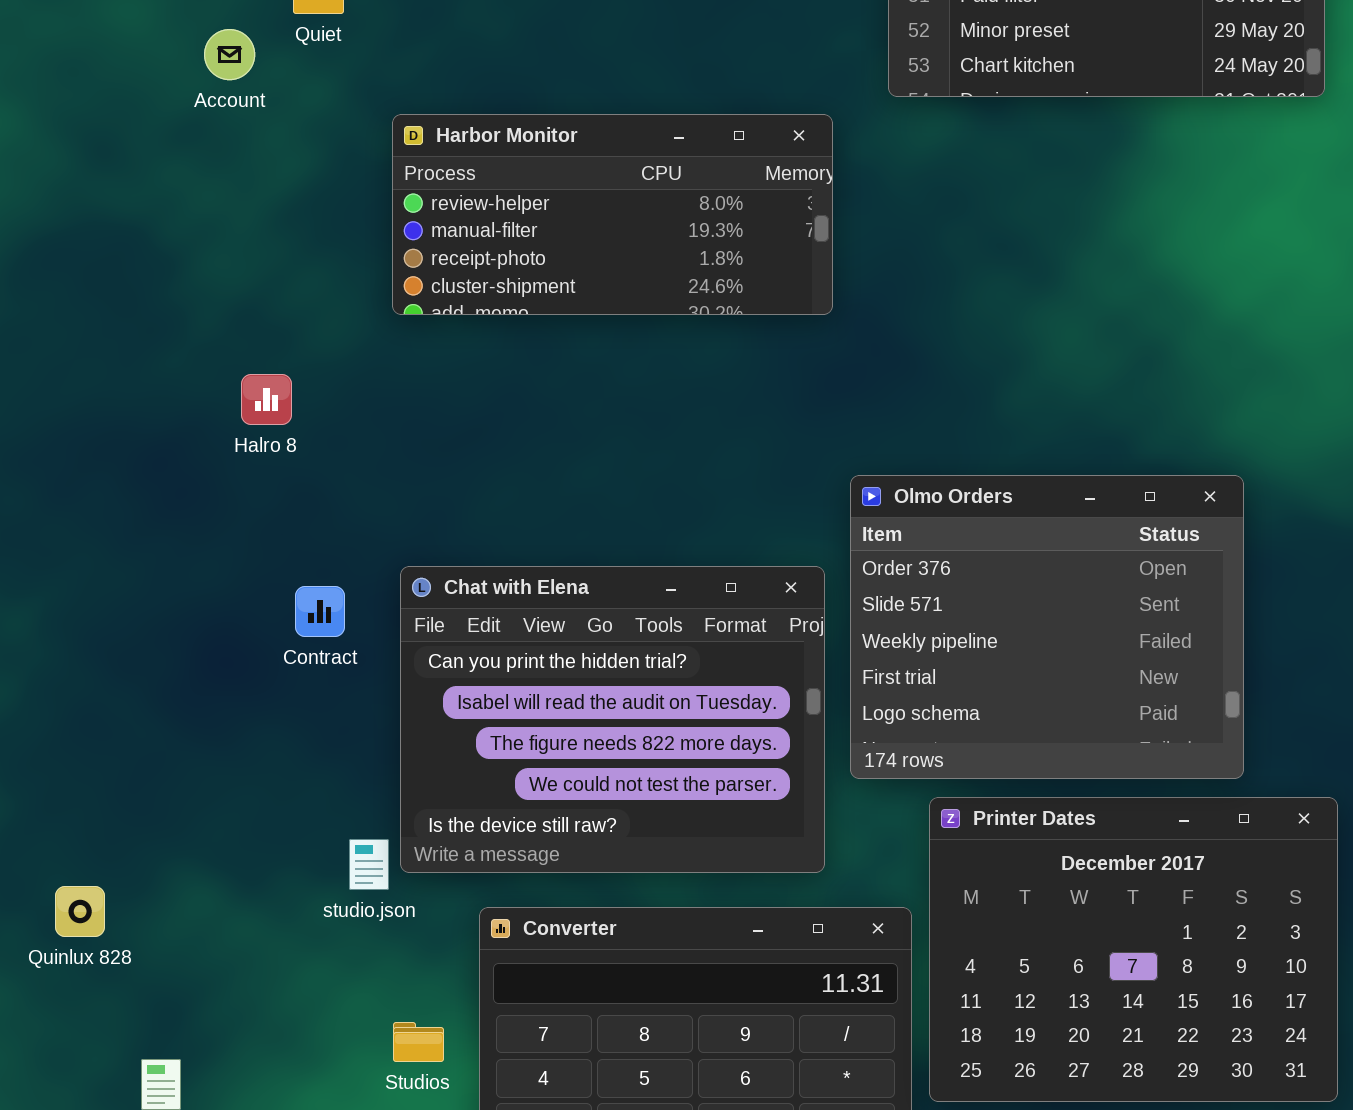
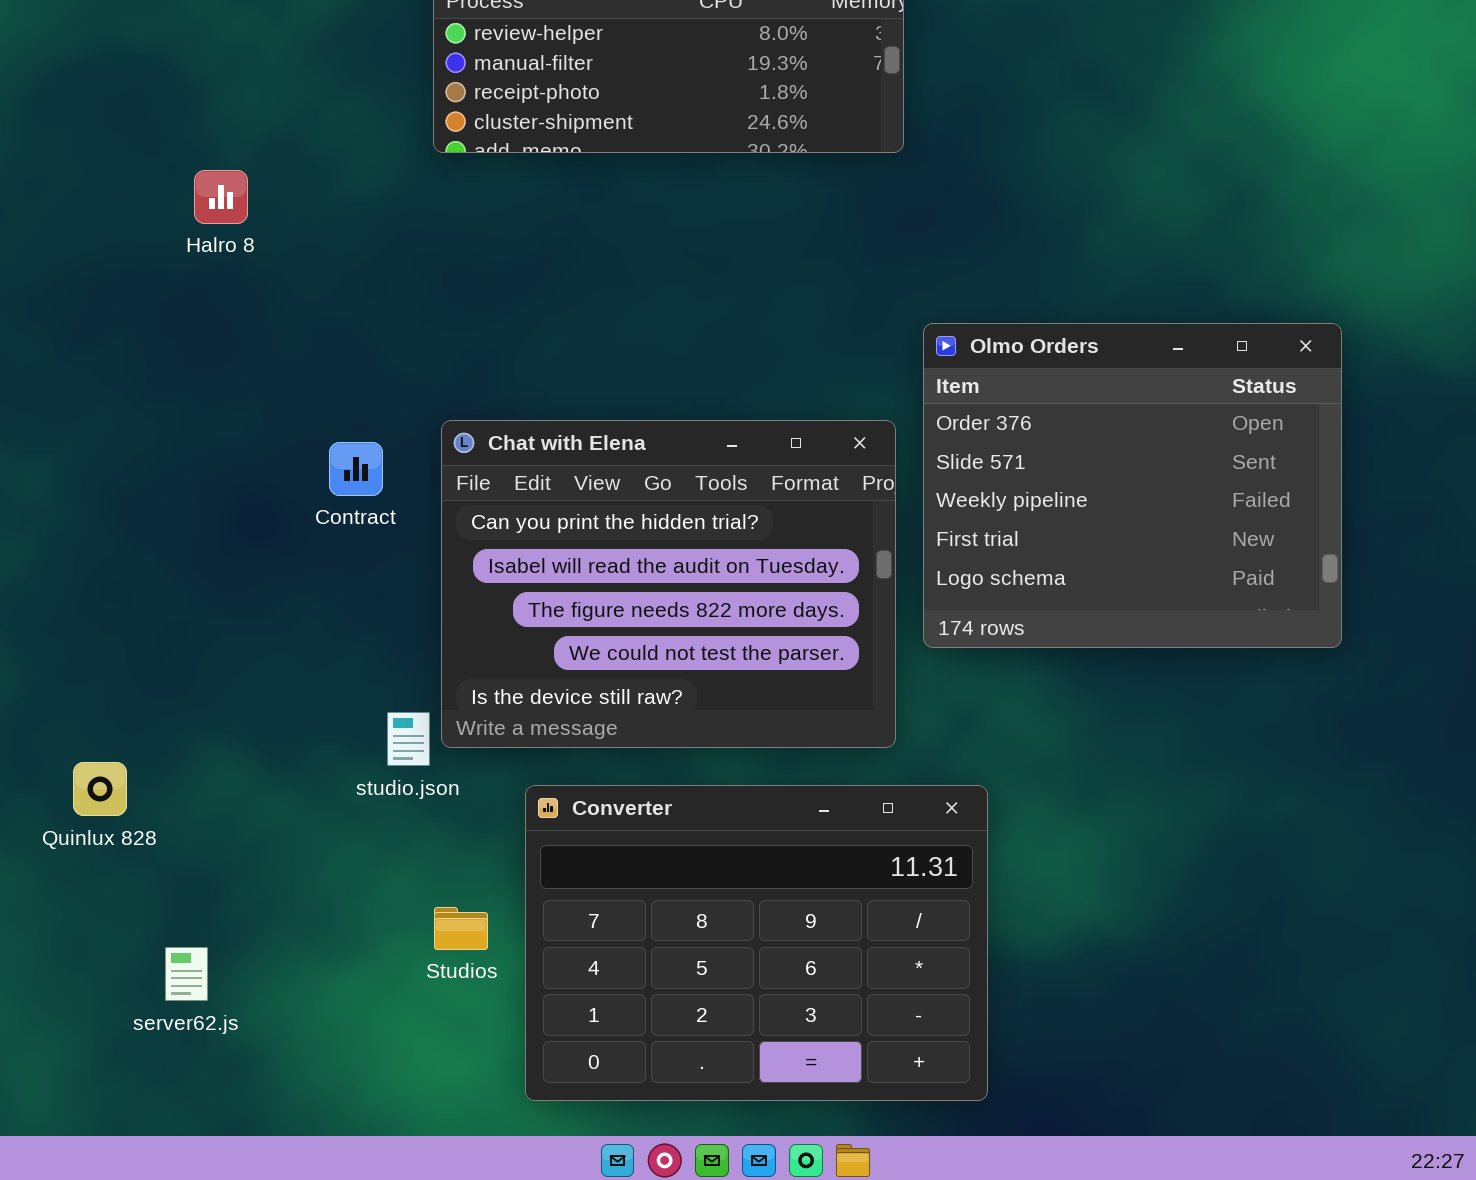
Halro 8: [241,374,292,425] -> [194,170,248,224], moved
Printer Dates: [929,797,1338,1102] -> none, closed

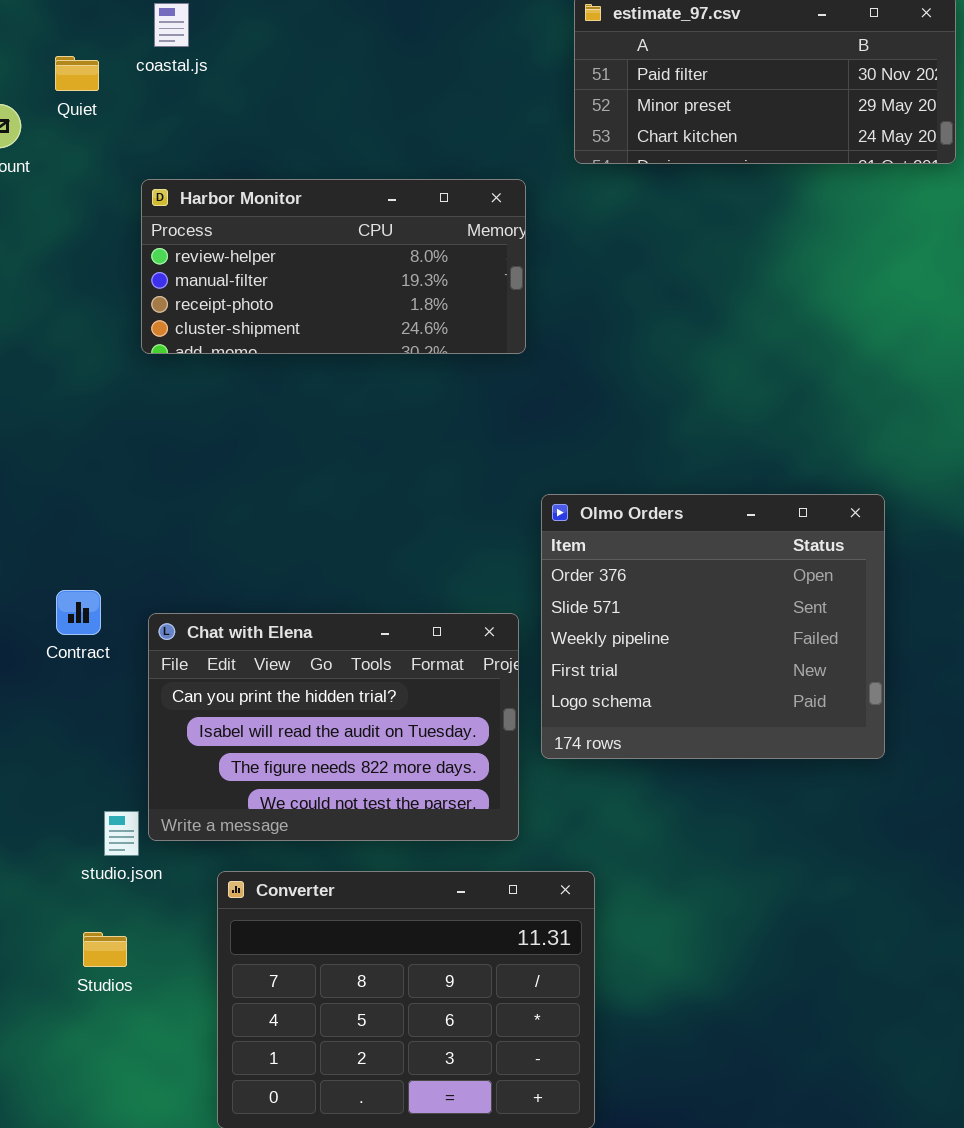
Chat with Elena: [441,420,896,748] -> [148,613,519,841], resized
Studios: [434,907,488,950] -> [83,932,127,967], moved

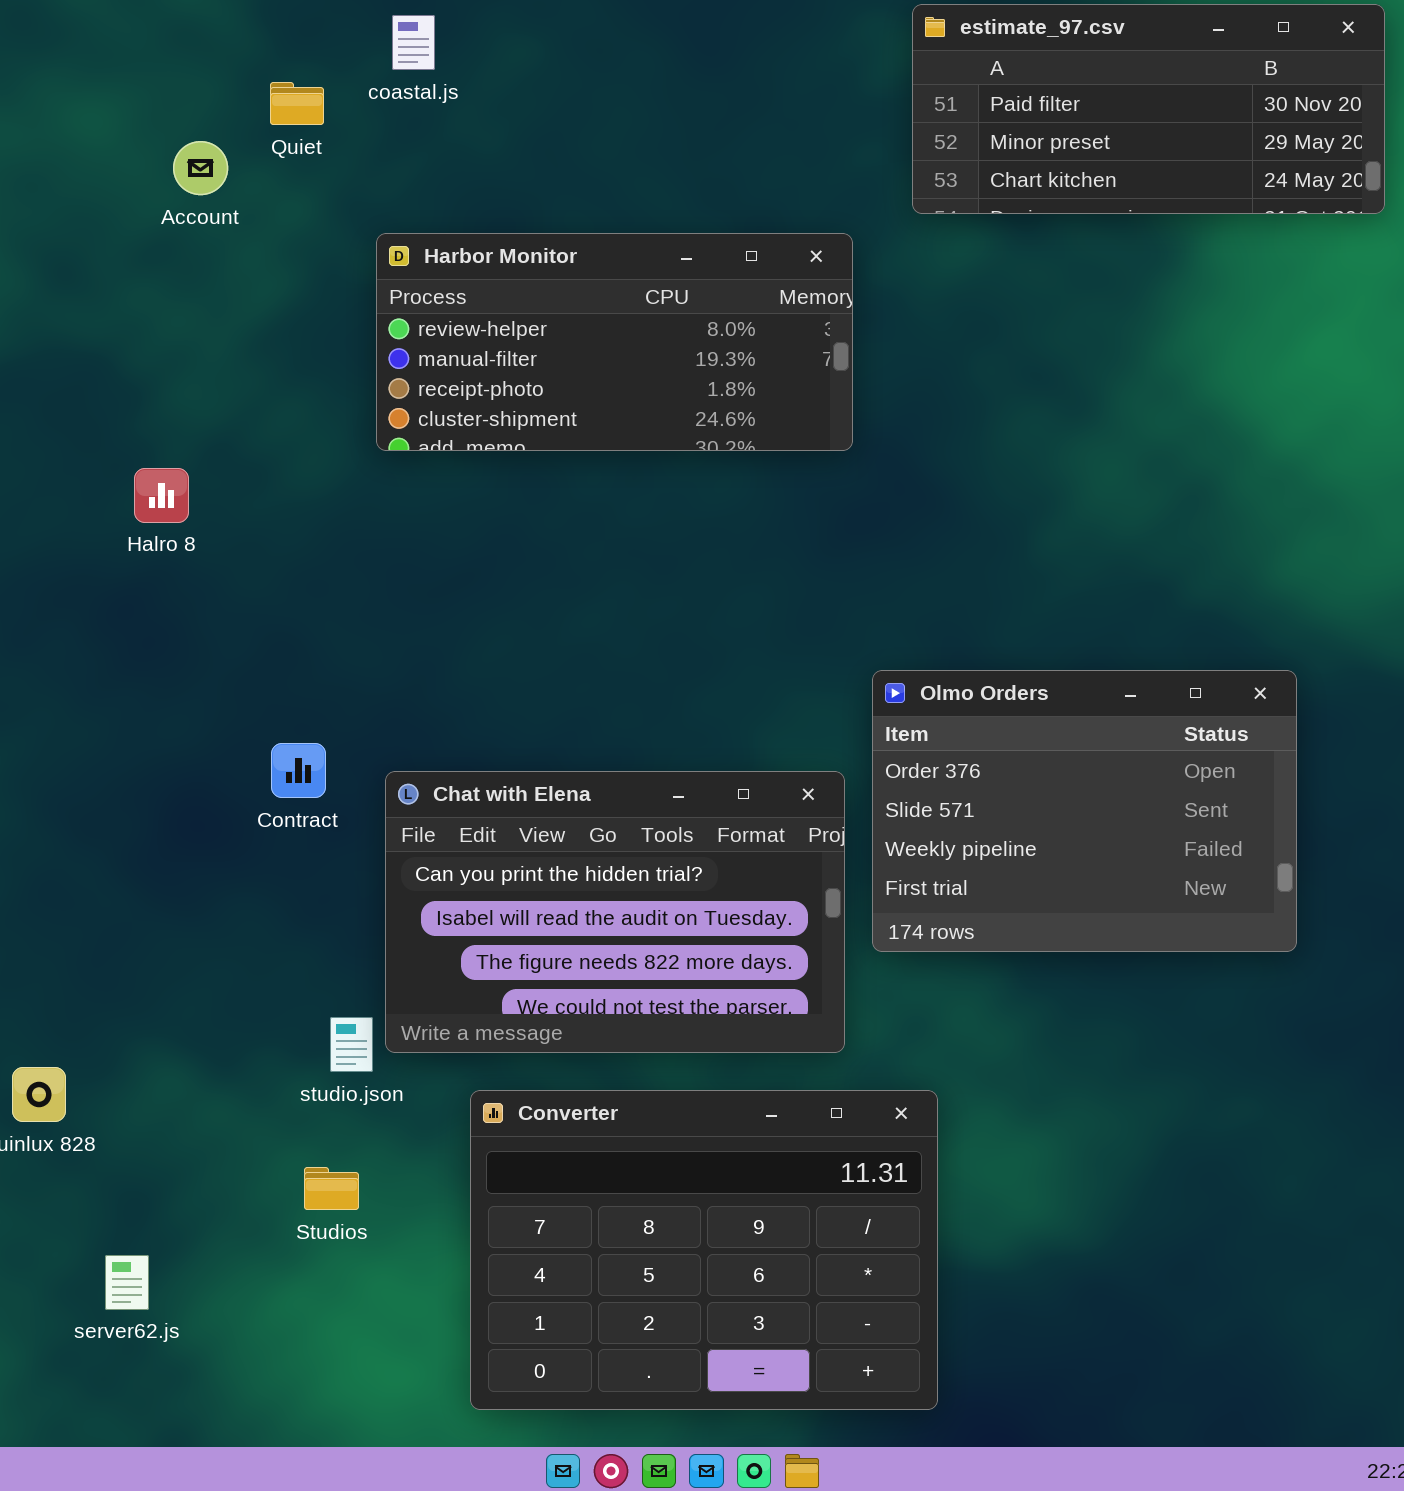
Olmo Orders: [541,494,885,759] -> [872,670,1297,952], resized

